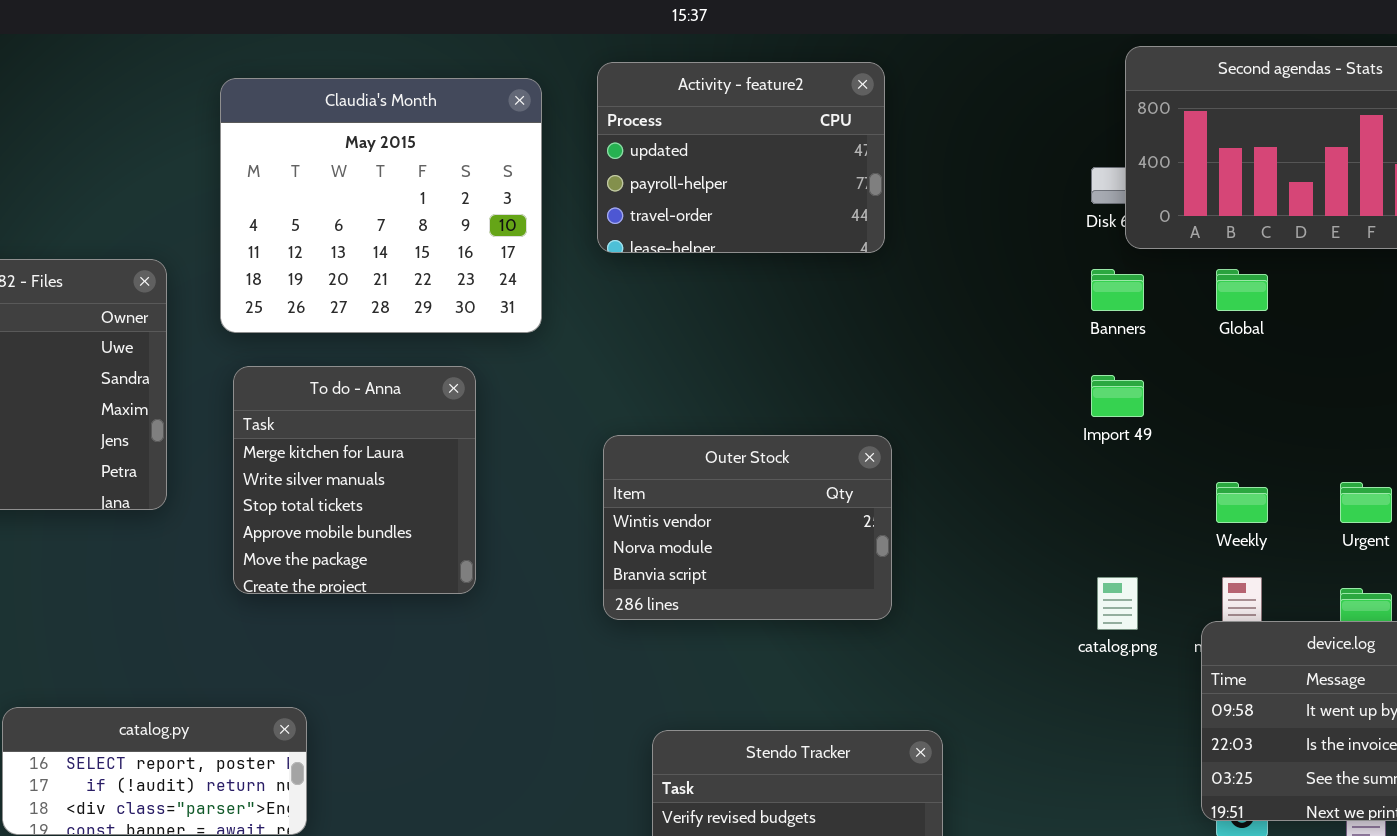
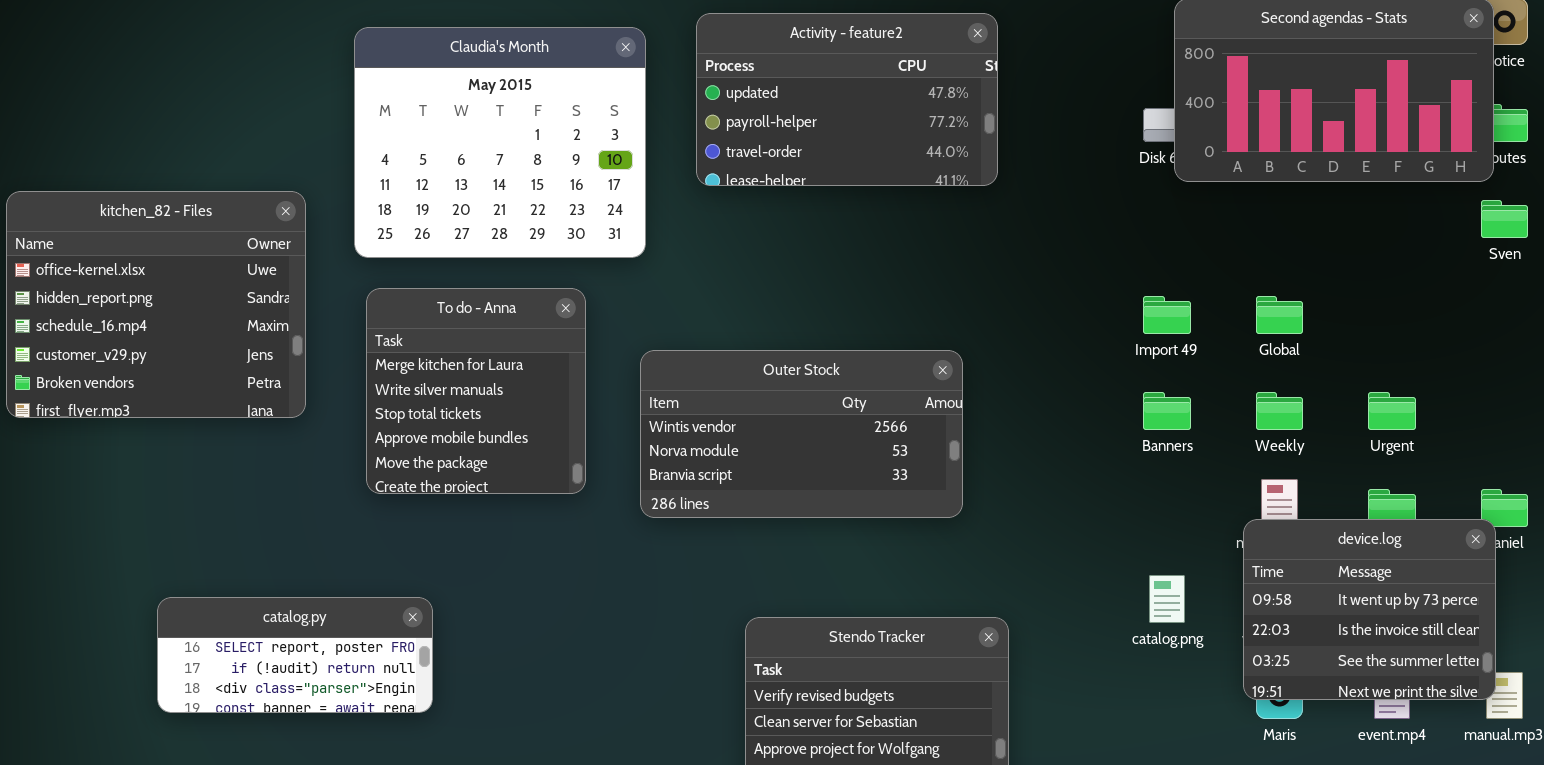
Activity - feature2: [597,62,885,253] -> [696,13,998,186], resized
Banners: [1091,269,1144,311] -> [1143,392,1191,430], moved
Global: [1216,269,1268,311] -> [1256,296,1303,334], moved
Outer Stock: [603,435,892,620] -> [640,350,963,518], resized
catalog.png: [1097,577,1138,630] -> [1149,575,1185,623], moved

